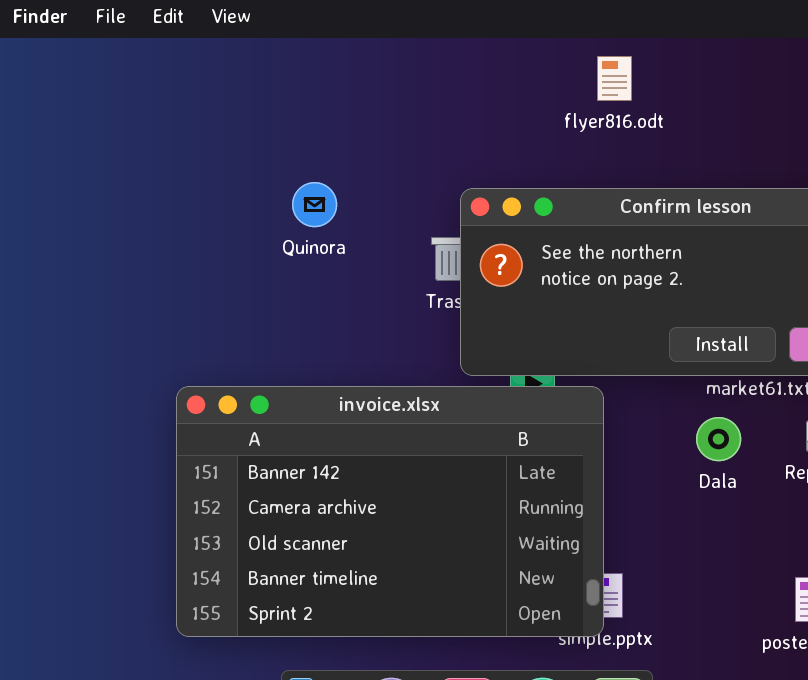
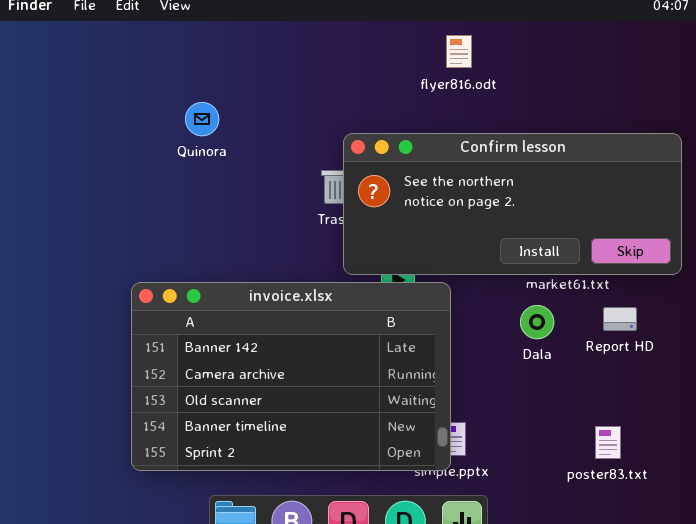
Quinora: [292,182,337,227] -> [185,102,219,136], moved

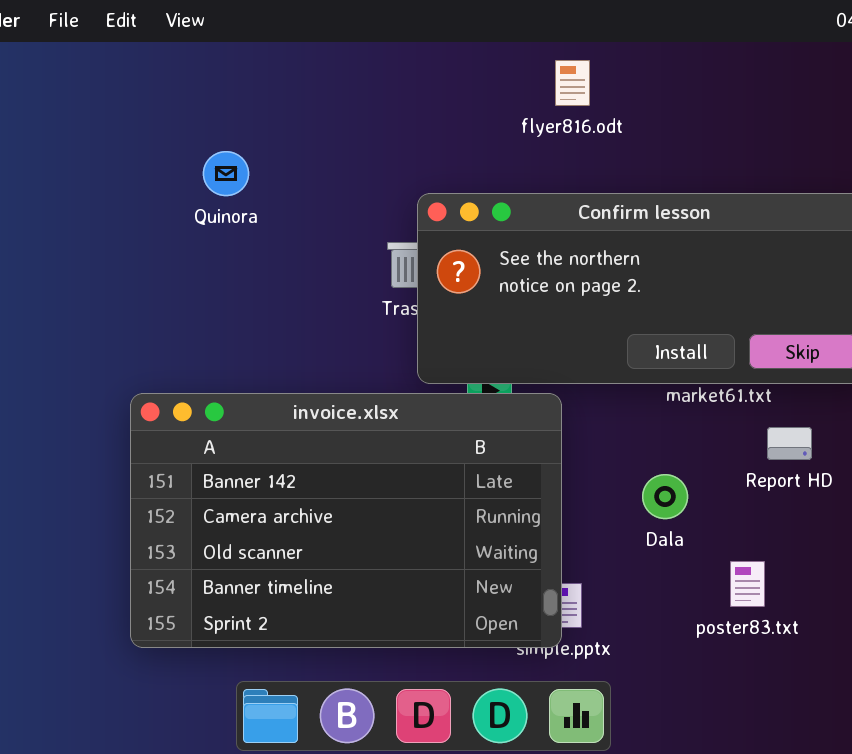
Dala: [520,305,554,339] -> [642,474,688,519], moved
poster83.txt: [595,426,621,459] -> [730,561,765,607], moved

